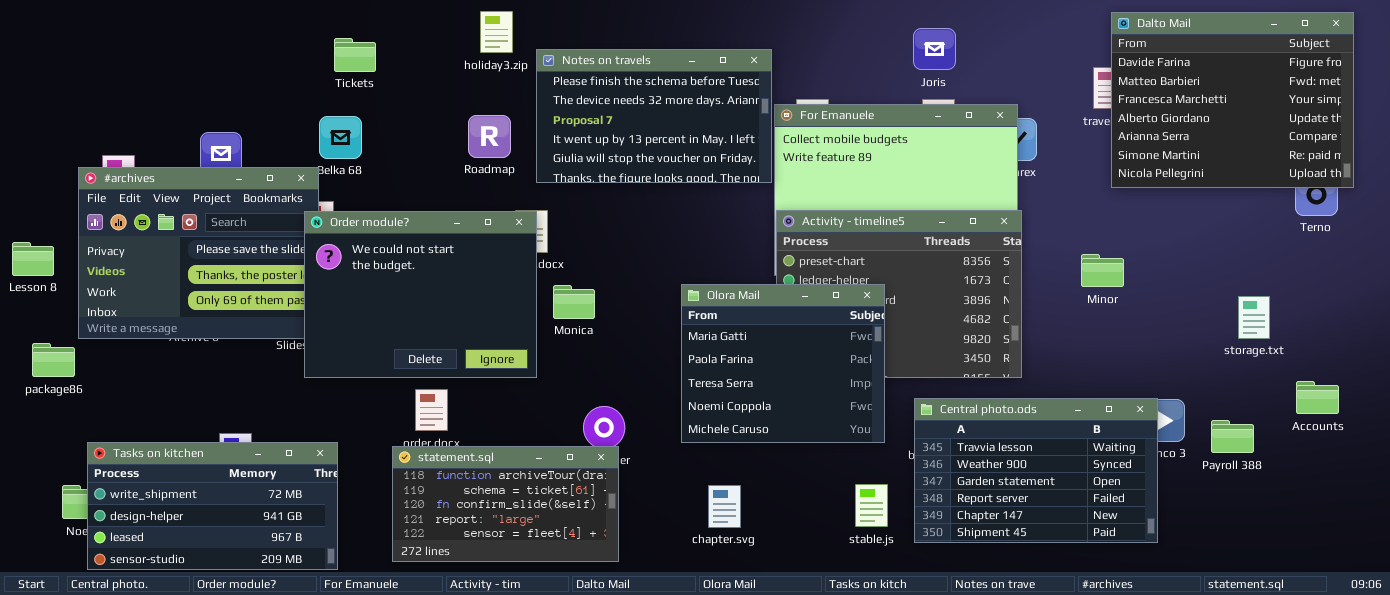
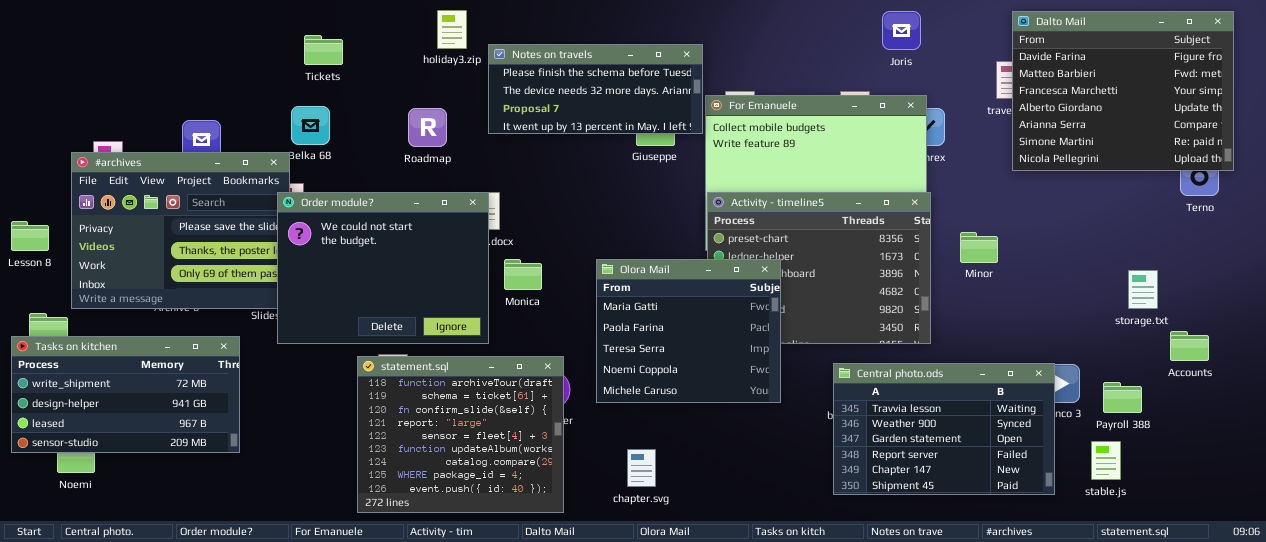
Joris: [913,28,956,70] -> [882,11,921,50], moved
Notes on travels: [536,49,772,183] -> [488,44,703,134], resized
Roadmap: [468,115,511,158] -> [408,108,447,147], moved
Minor: [1081,254,1124,287] -> [960,232,998,263], moved
Olora Mail: [681,284,885,443] -> [596,259,781,403], moved
Accounts: [1296,381,1339,414] -> [1170,331,1209,361], moved
Tasks on kitchen: [87,442,338,570] -> [11,336,240,453], moved
statement.sql: [392,446,619,562] -> [357,356,564,513], resized
stable.js: [855,484,888,527] -> [1091,441,1121,480], moved
chapter.svg: [708,485,741,528] -> [627,449,656,487], moved

